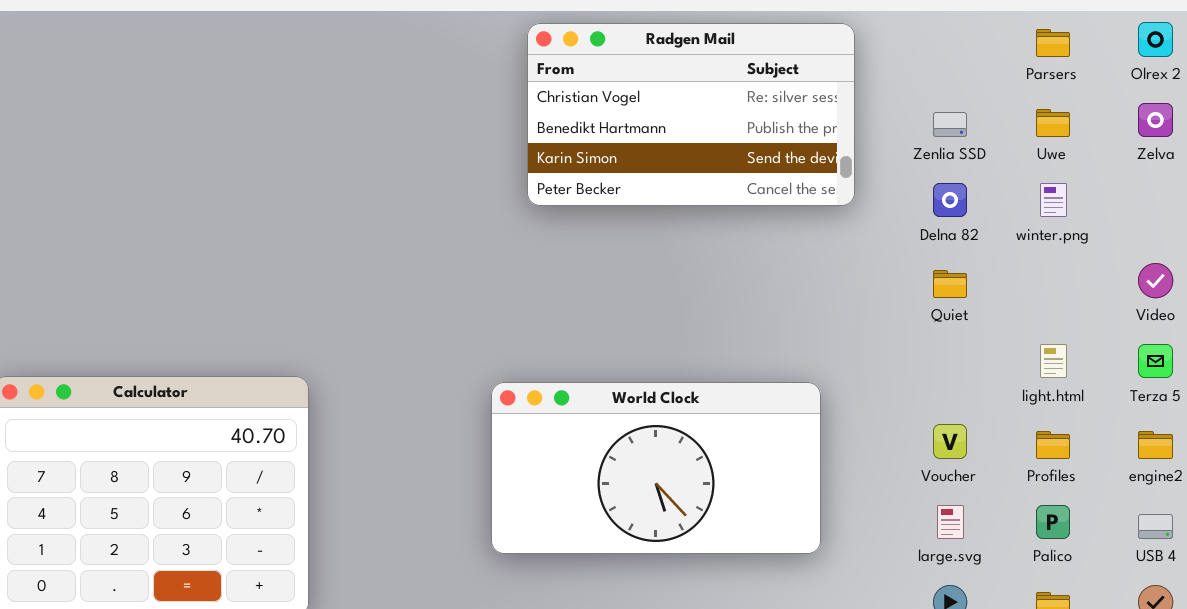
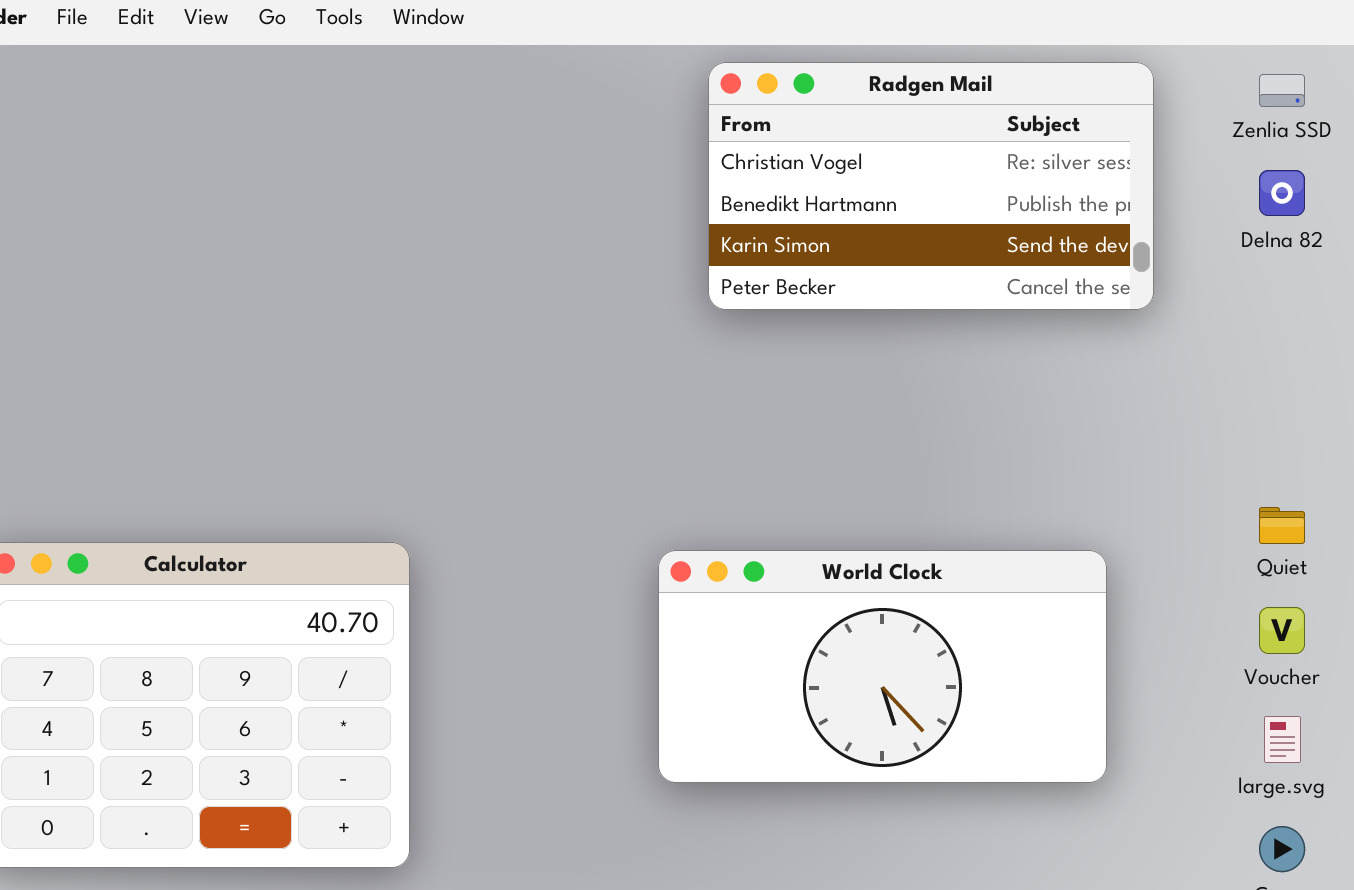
Zenlia SSD: [933,112,967,137] -> [1259,74,1305,107], moved
Delna 82: [933,183,967,217] -> [1259,170,1305,216], moved
Quiet: [933,270,967,298] -> [1259,507,1305,544], moved

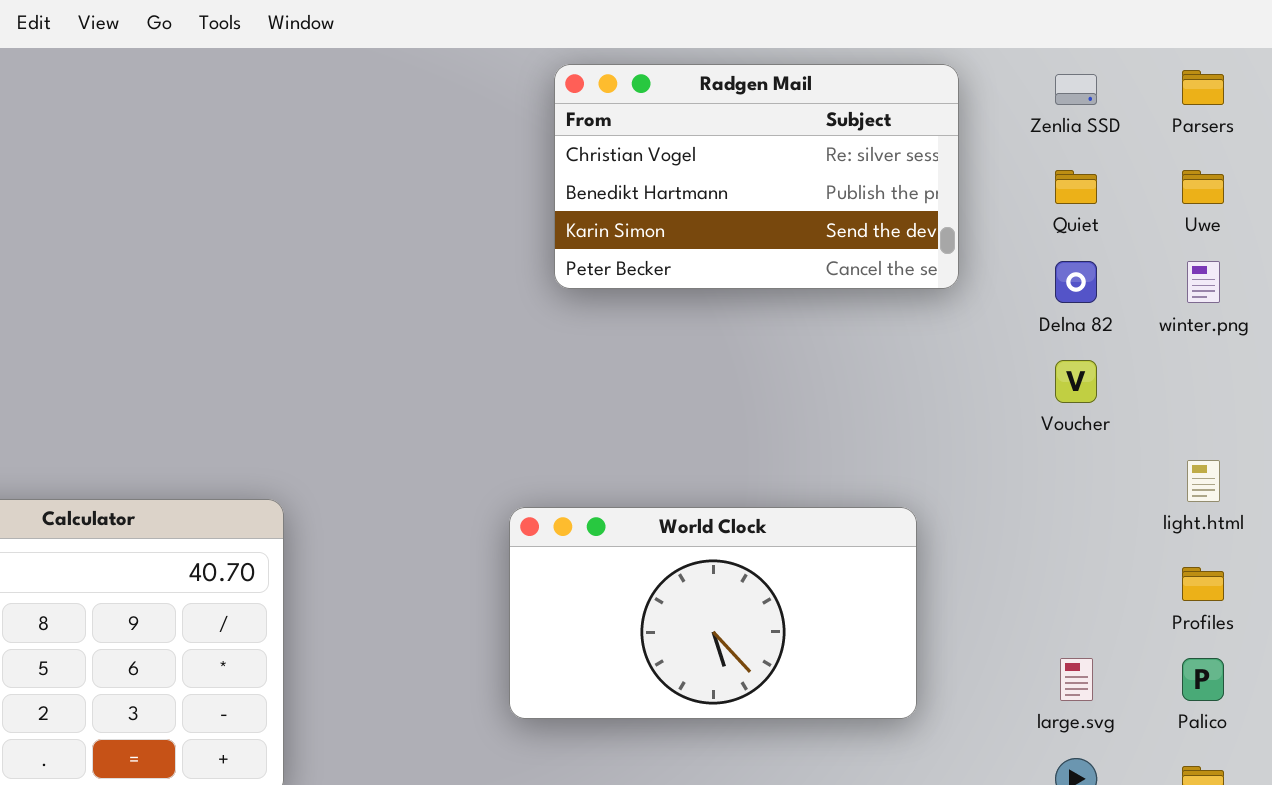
Delna 82: [1259,170,1305,216] -> [1055,261,1097,303], moved
Quiet: [1259,507,1305,544] -> [1055,170,1097,204], moved
Voucher: [1259,607,1305,654] -> [1055,360,1097,403], moved

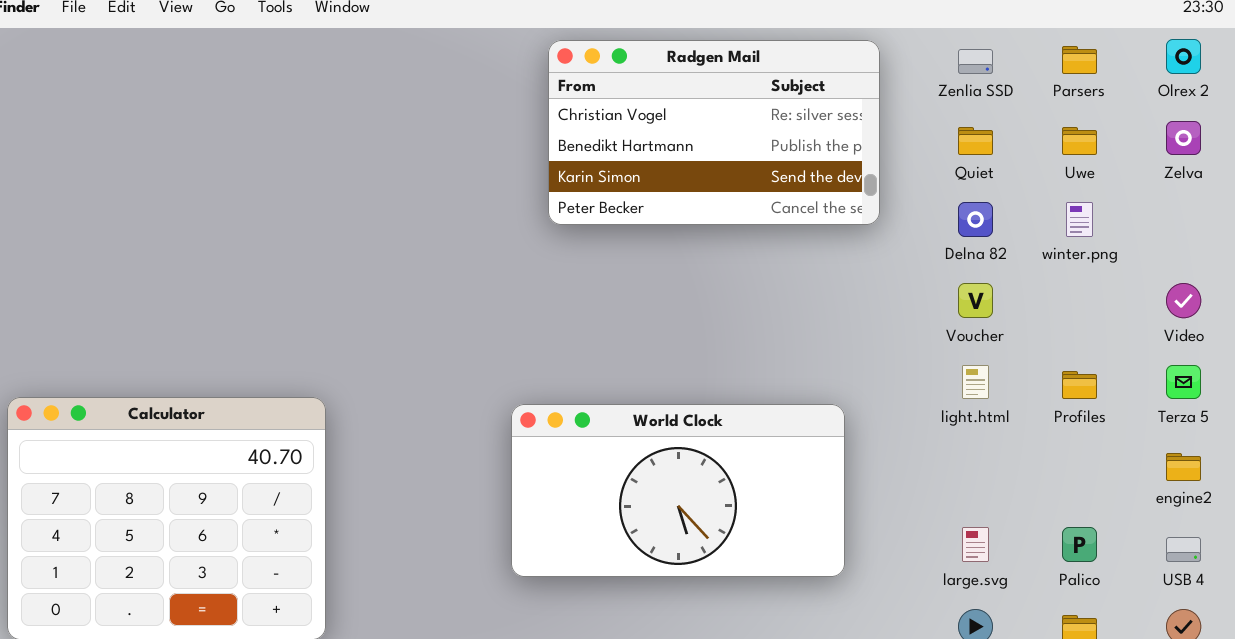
light.html: [1187,460,1220,502] -> [962,365,989,399], moved
Profiles: [1182,567,1224,601] -> [1062,371,1097,399], moved

